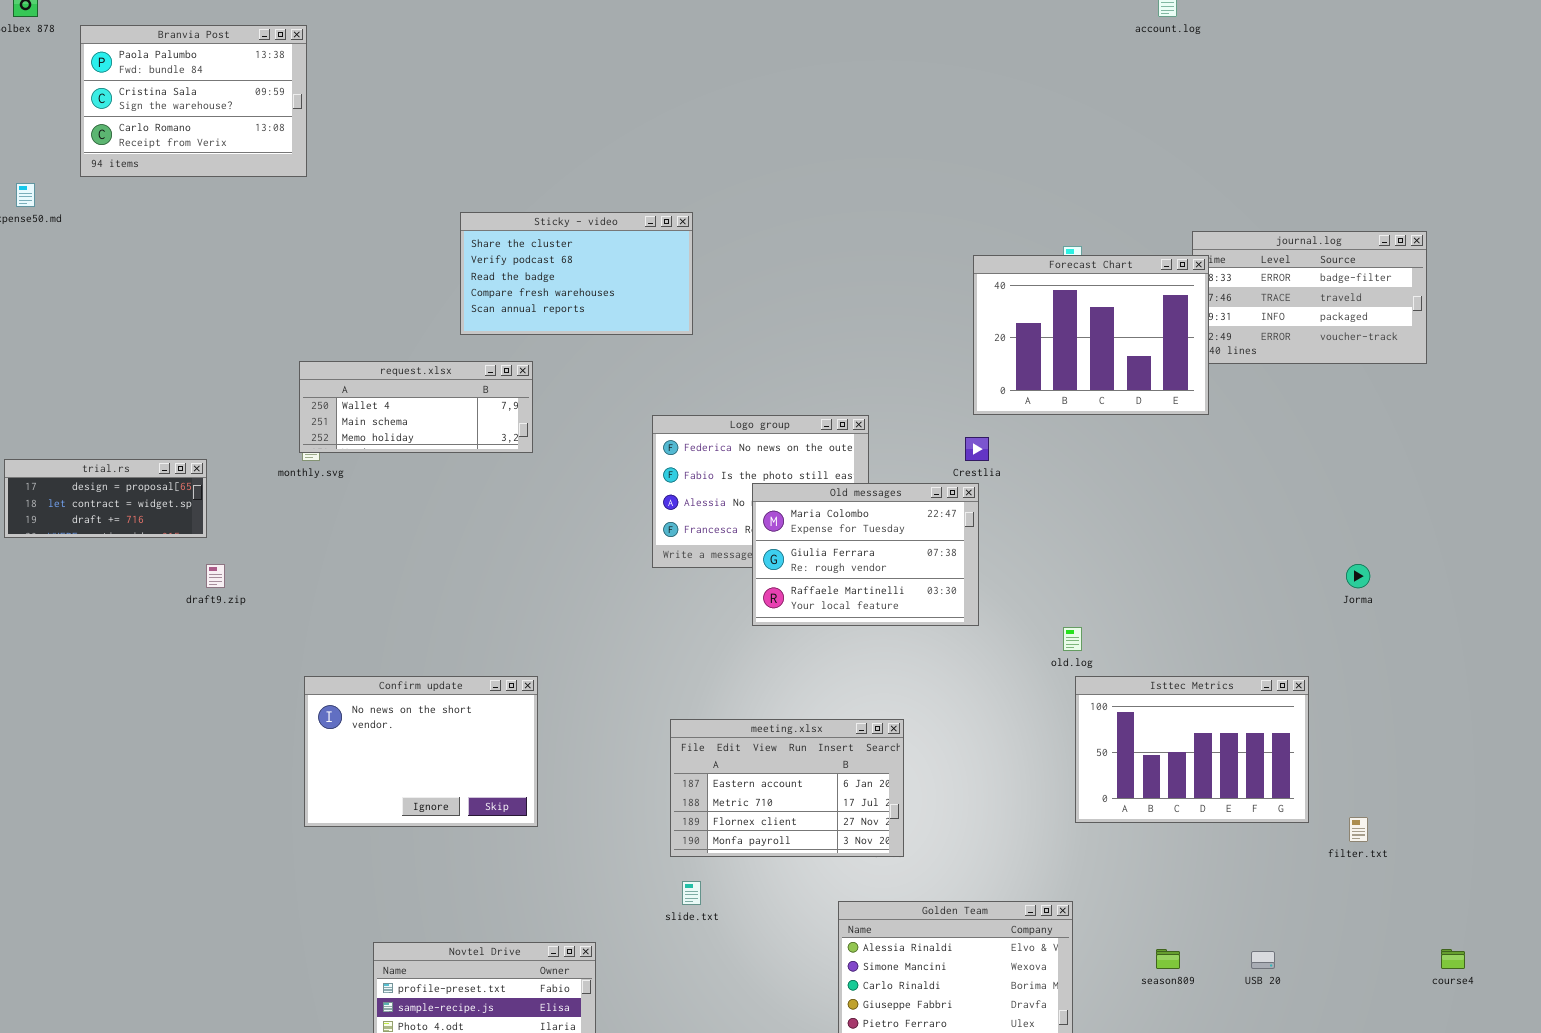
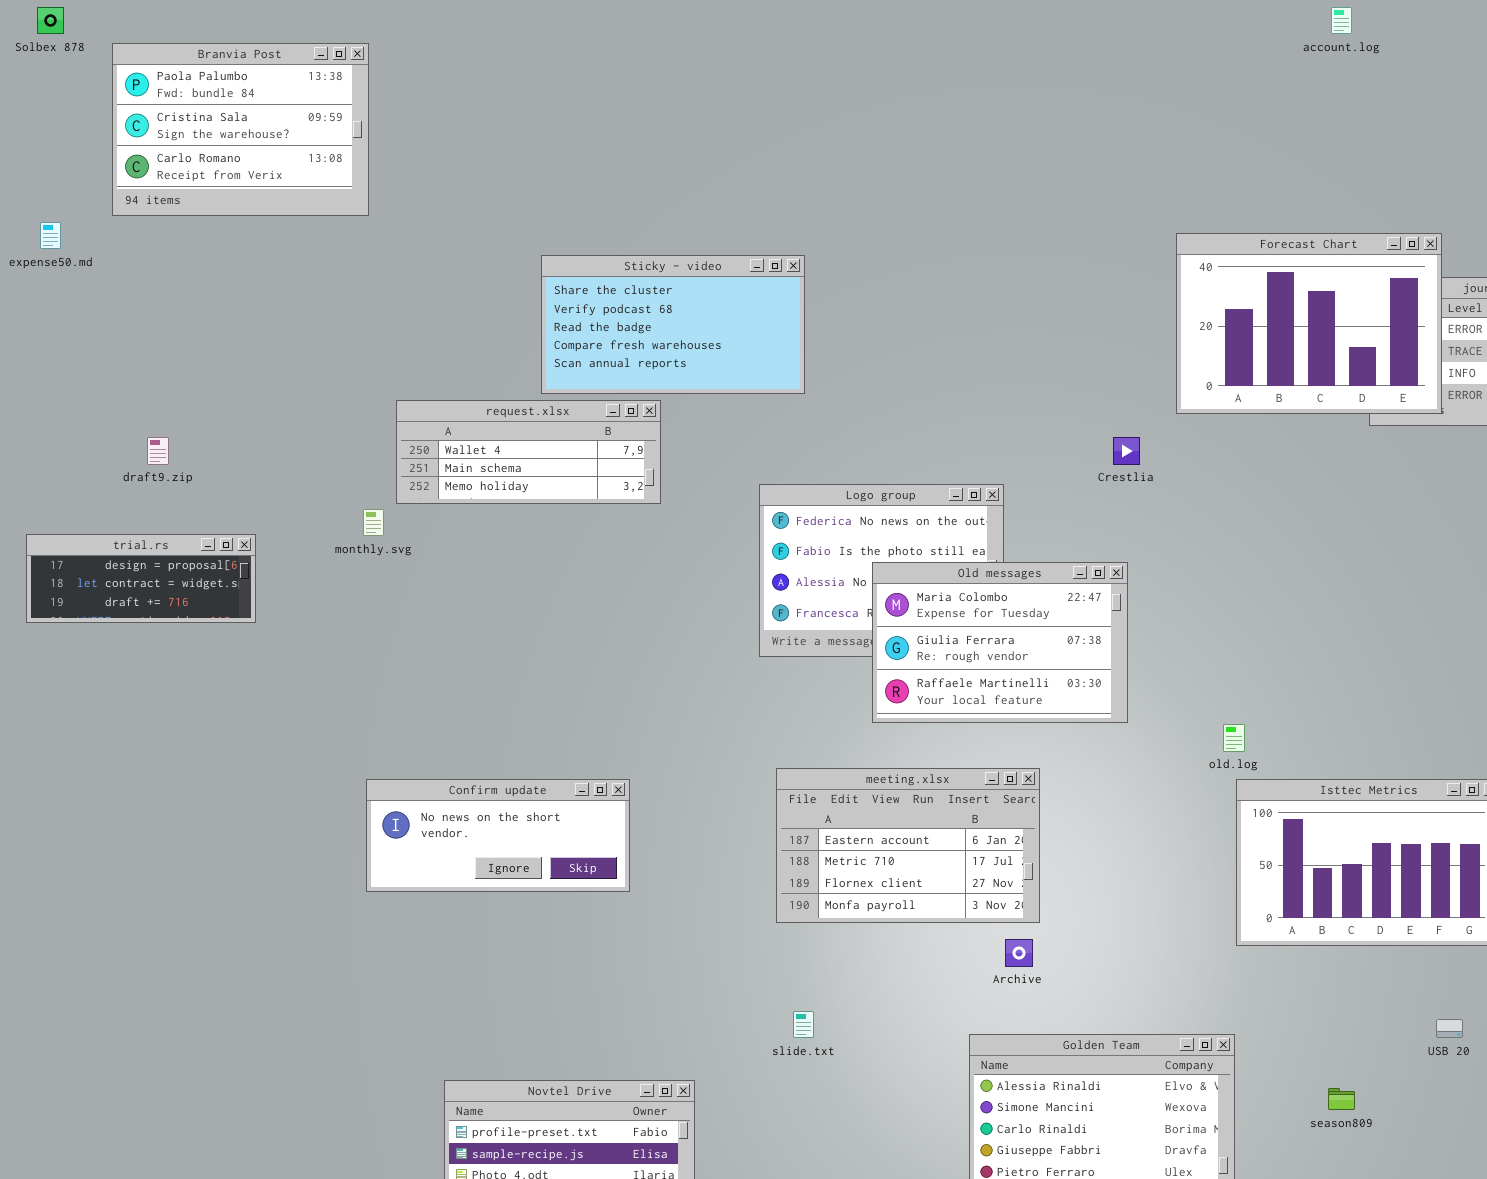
Forecast Chart: [973,255,1209,415] -> [1176,233,1442,414], moved
request.xlsx: [299,361,533,453] -> [396,400,661,504], moved
Crestlia: [965,437,989,461] -> [1113,437,1140,465], moved
draft9.zip: [206,564,225,588] -> [147,437,169,465], moved
Confirm update: [304,676,538,827] -> [366,779,630,892], resized
meeting.xlsx: [670,719,904,857] -> [776,768,1040,923], moved
USB 20: [1251,951,1275,969] -> [1436,1019,1463,1038], moved

